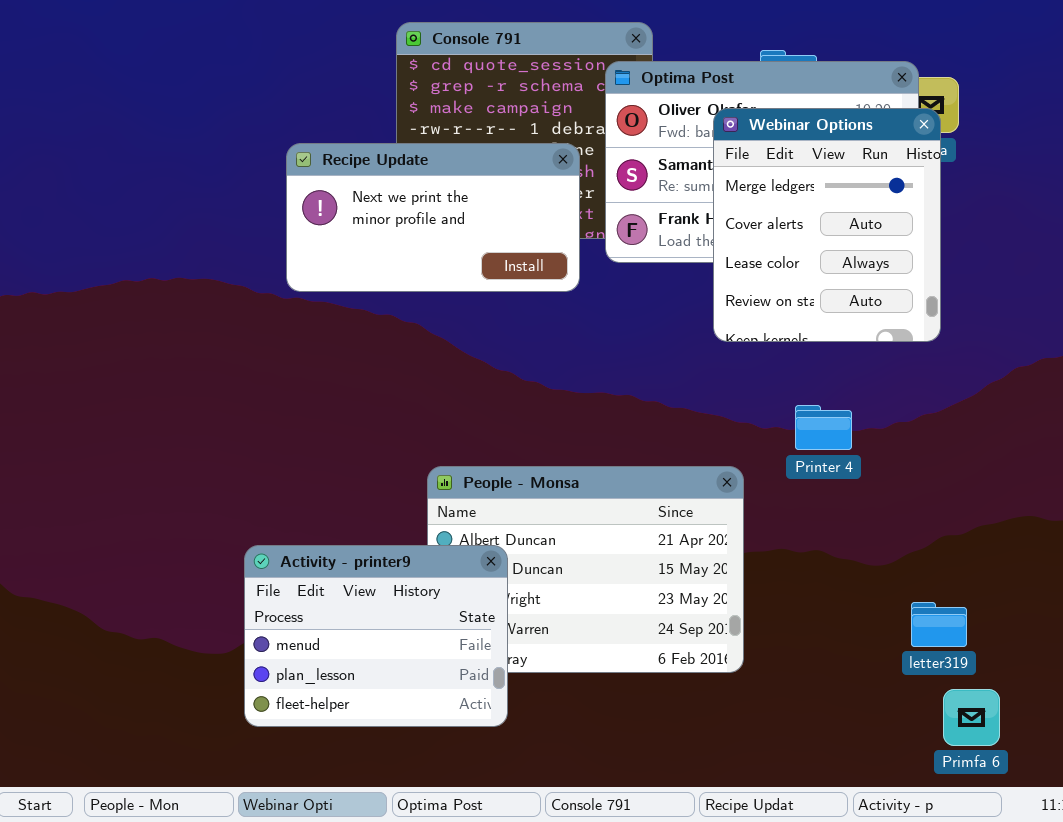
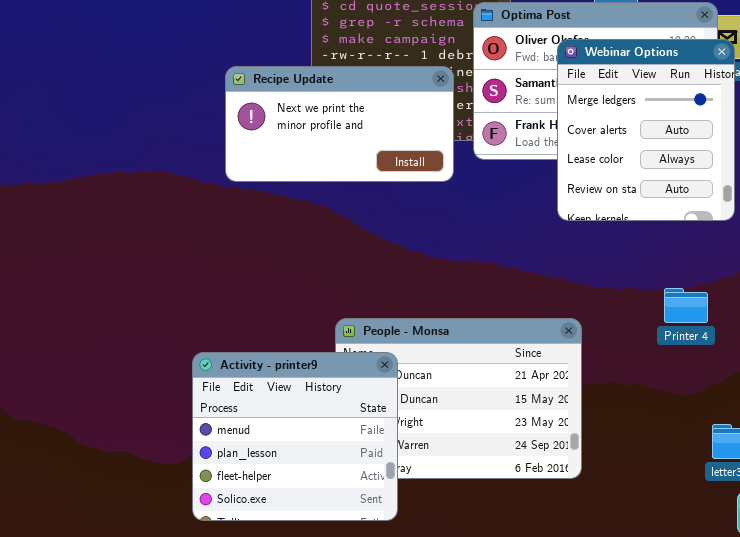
Printer 4: [795,405,852,450] -> [664,288,708,323], moved
Activity - printer9: [244,545,508,727] -> [192,352,398,521], resized

